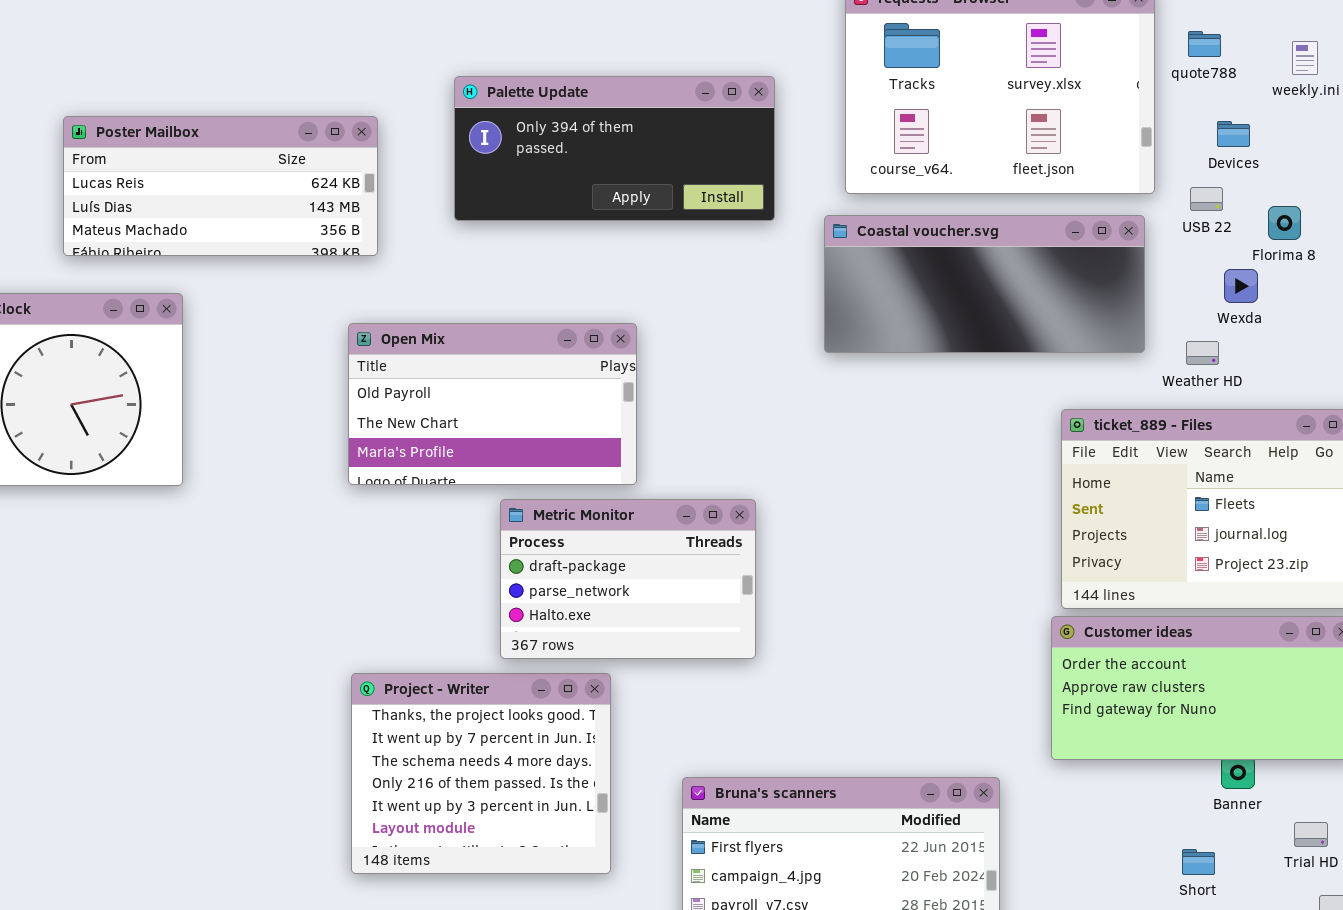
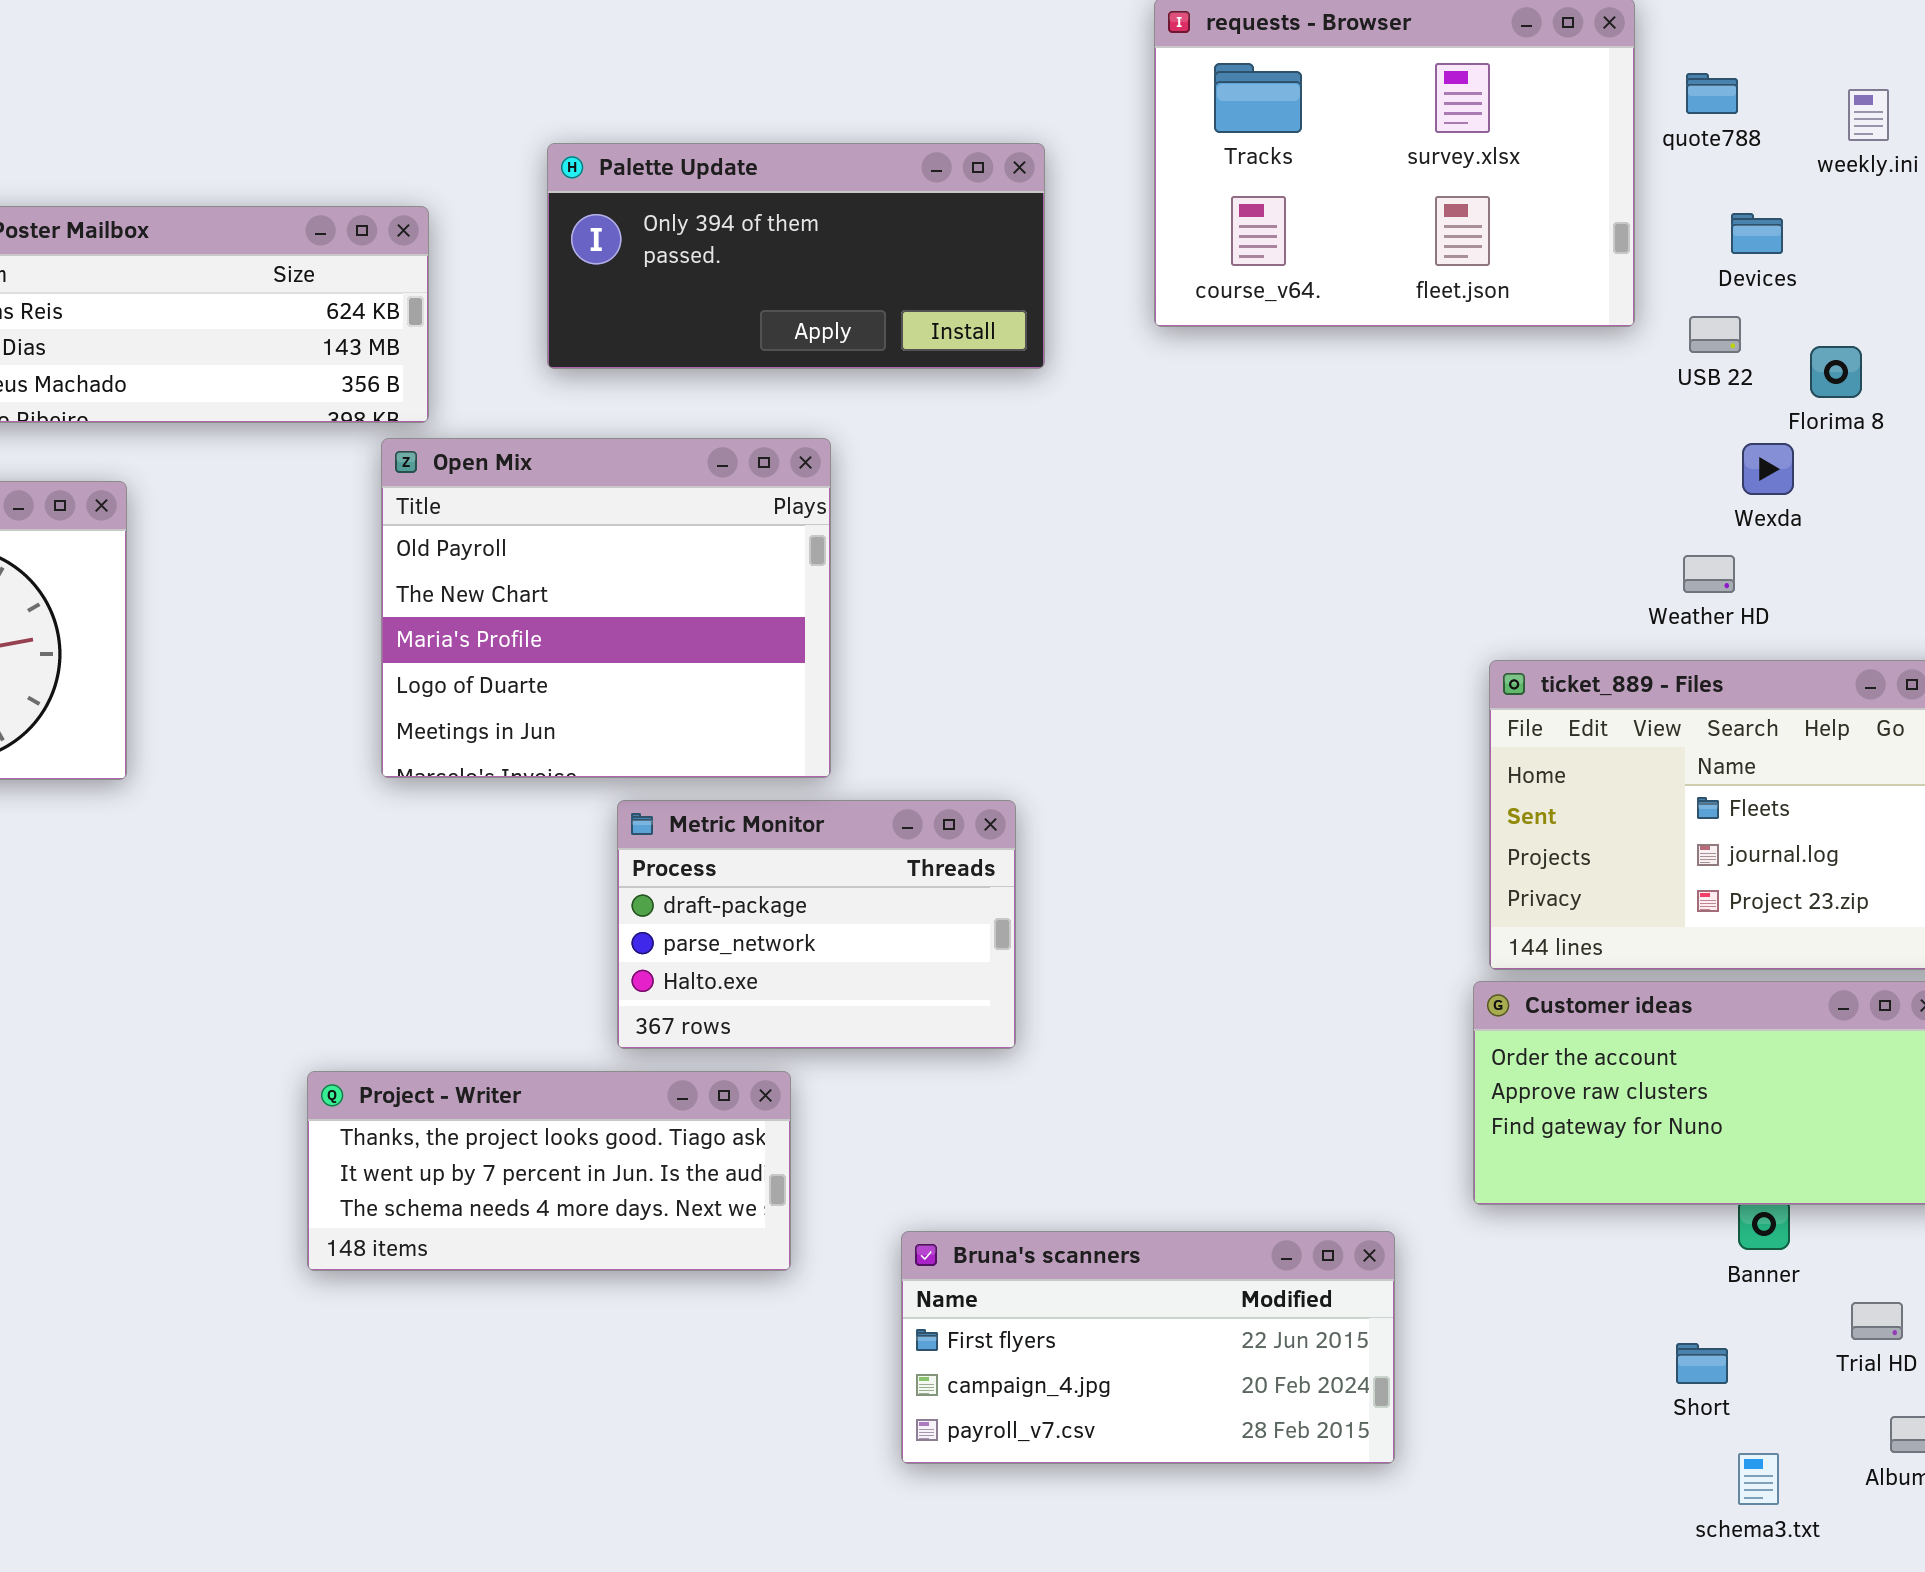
Coastal voucher.svg: [824,215,1145,353] -> none, closed
Open Mix: [348,323,637,485] -> [381,438,831,778], resized
Project - Writer: [351,673,611,874] -> [307,1071,791,1271], resized

